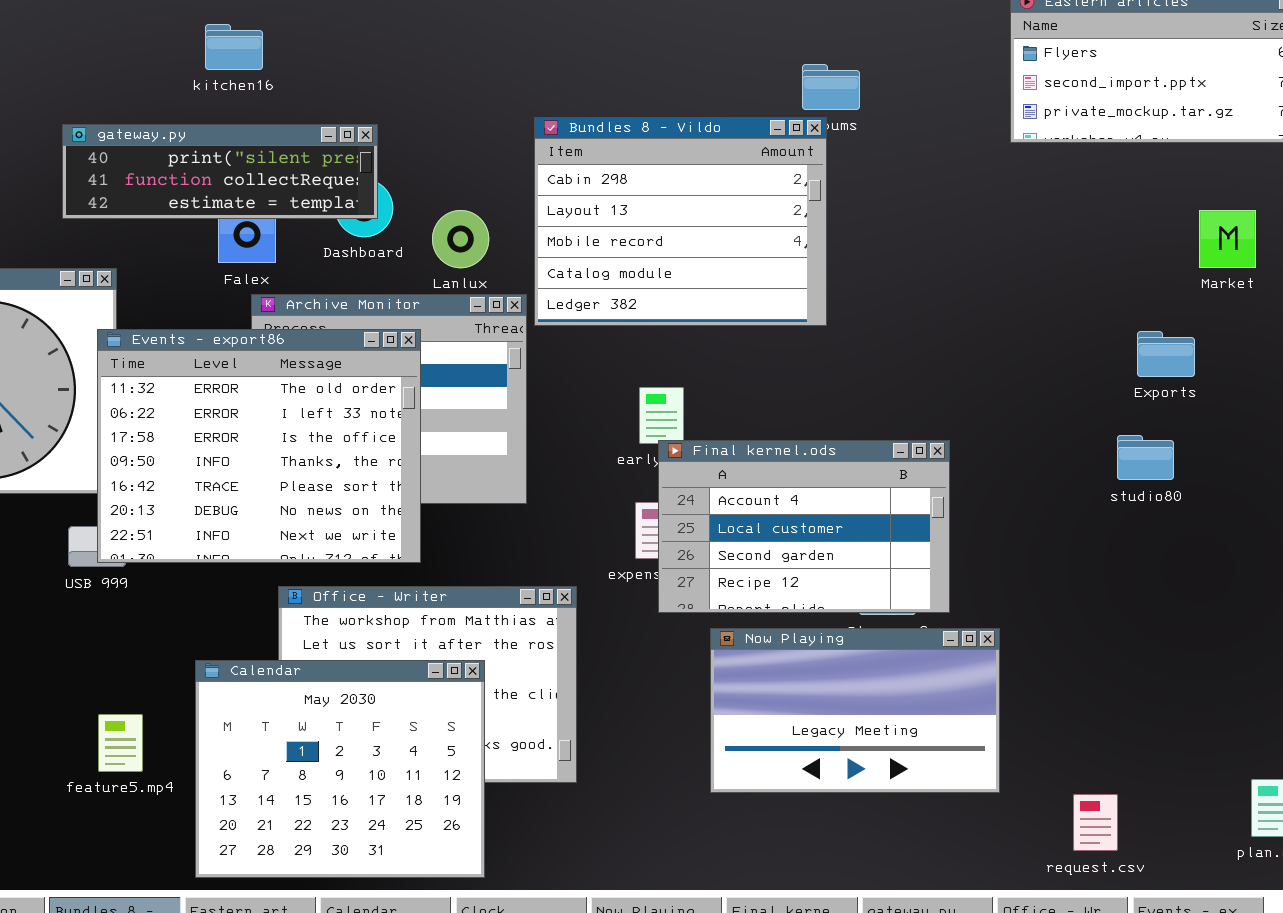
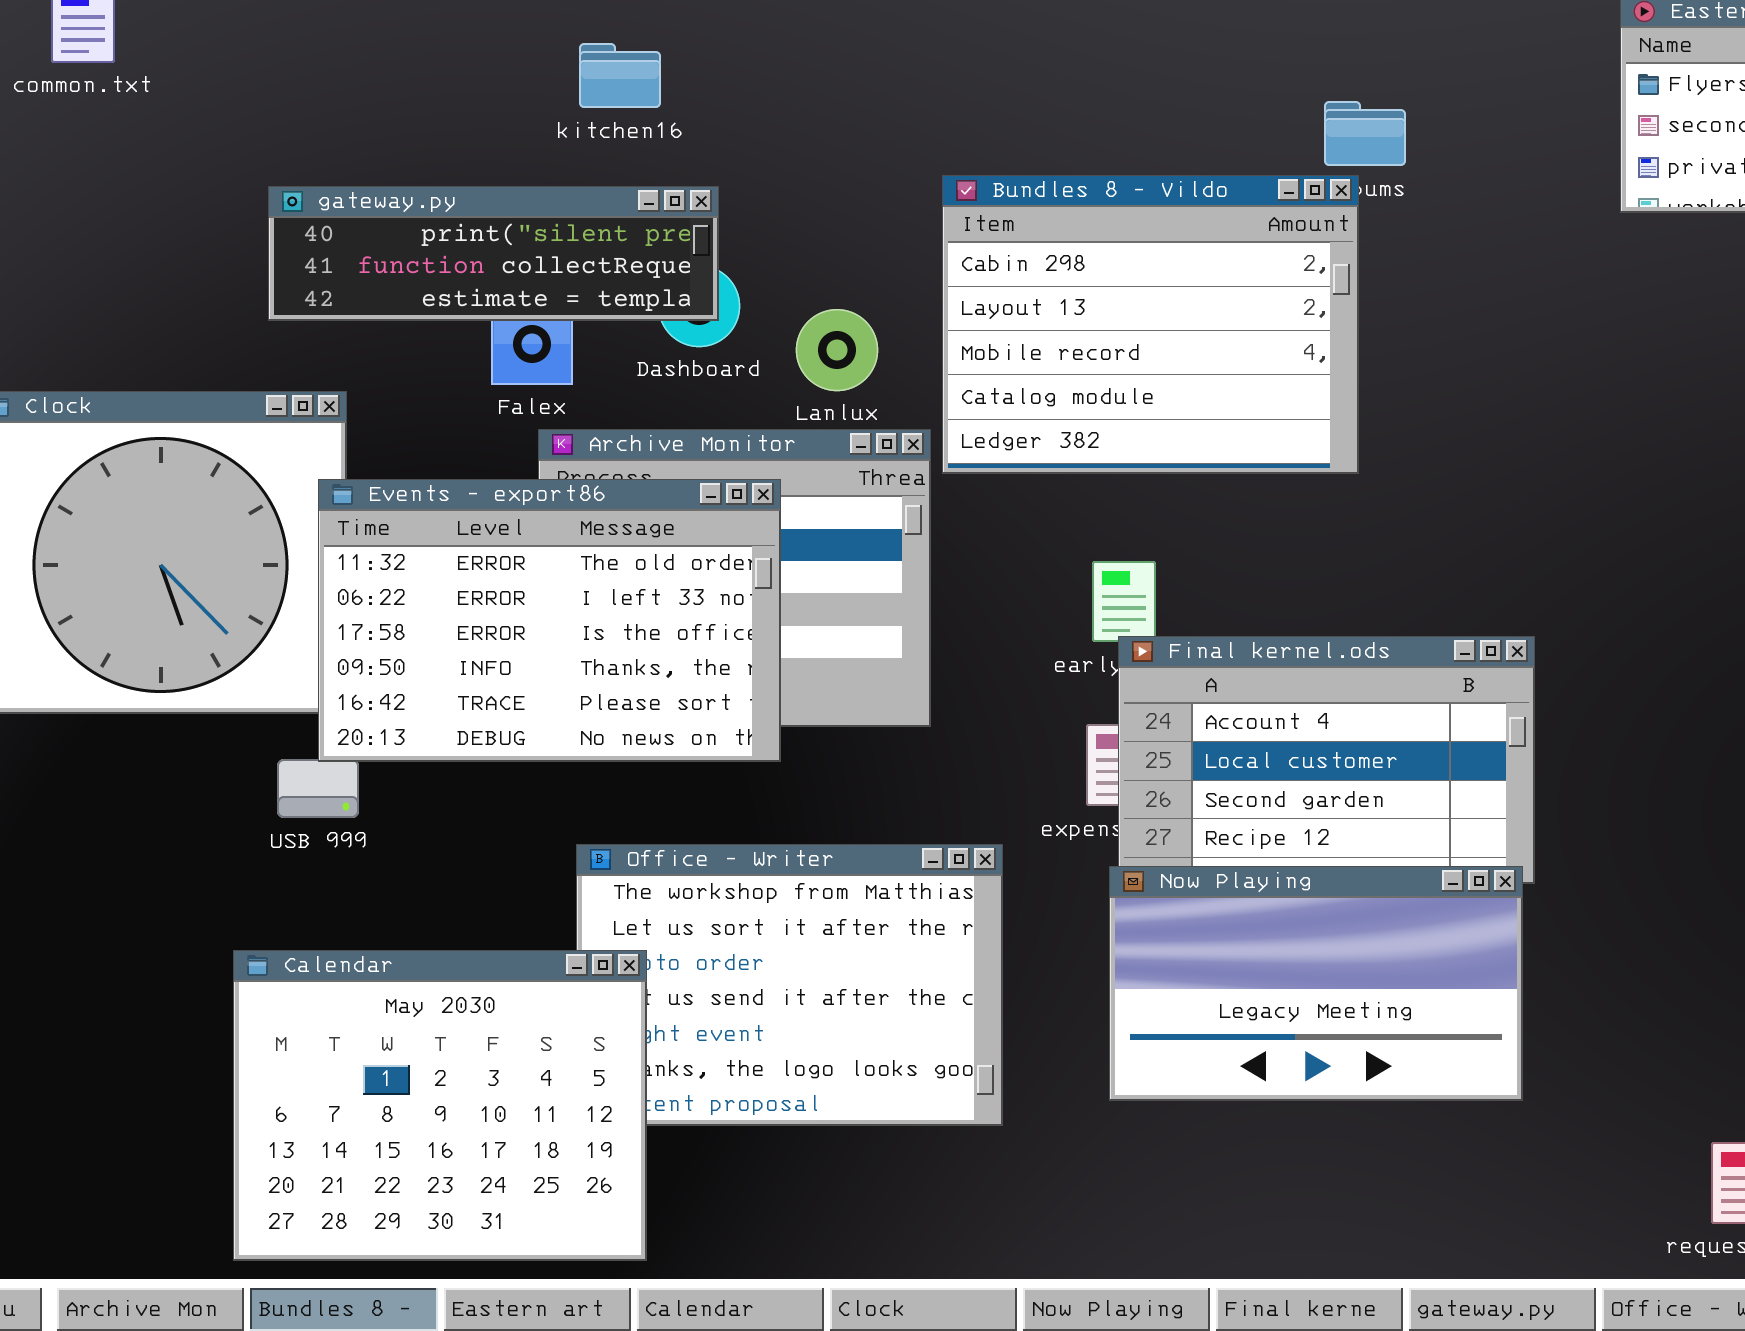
kitchen16: [205,24,263,70] -> [579,43,661,108], moved
Events - export86: [97,329,421,563] -> [318,479,781,762], resized
Now Playing: [710,628,1000,793] -> [1109,866,1523,1101], moved
Calendar: [195,660,485,878] -> [233,950,647,1261], moved

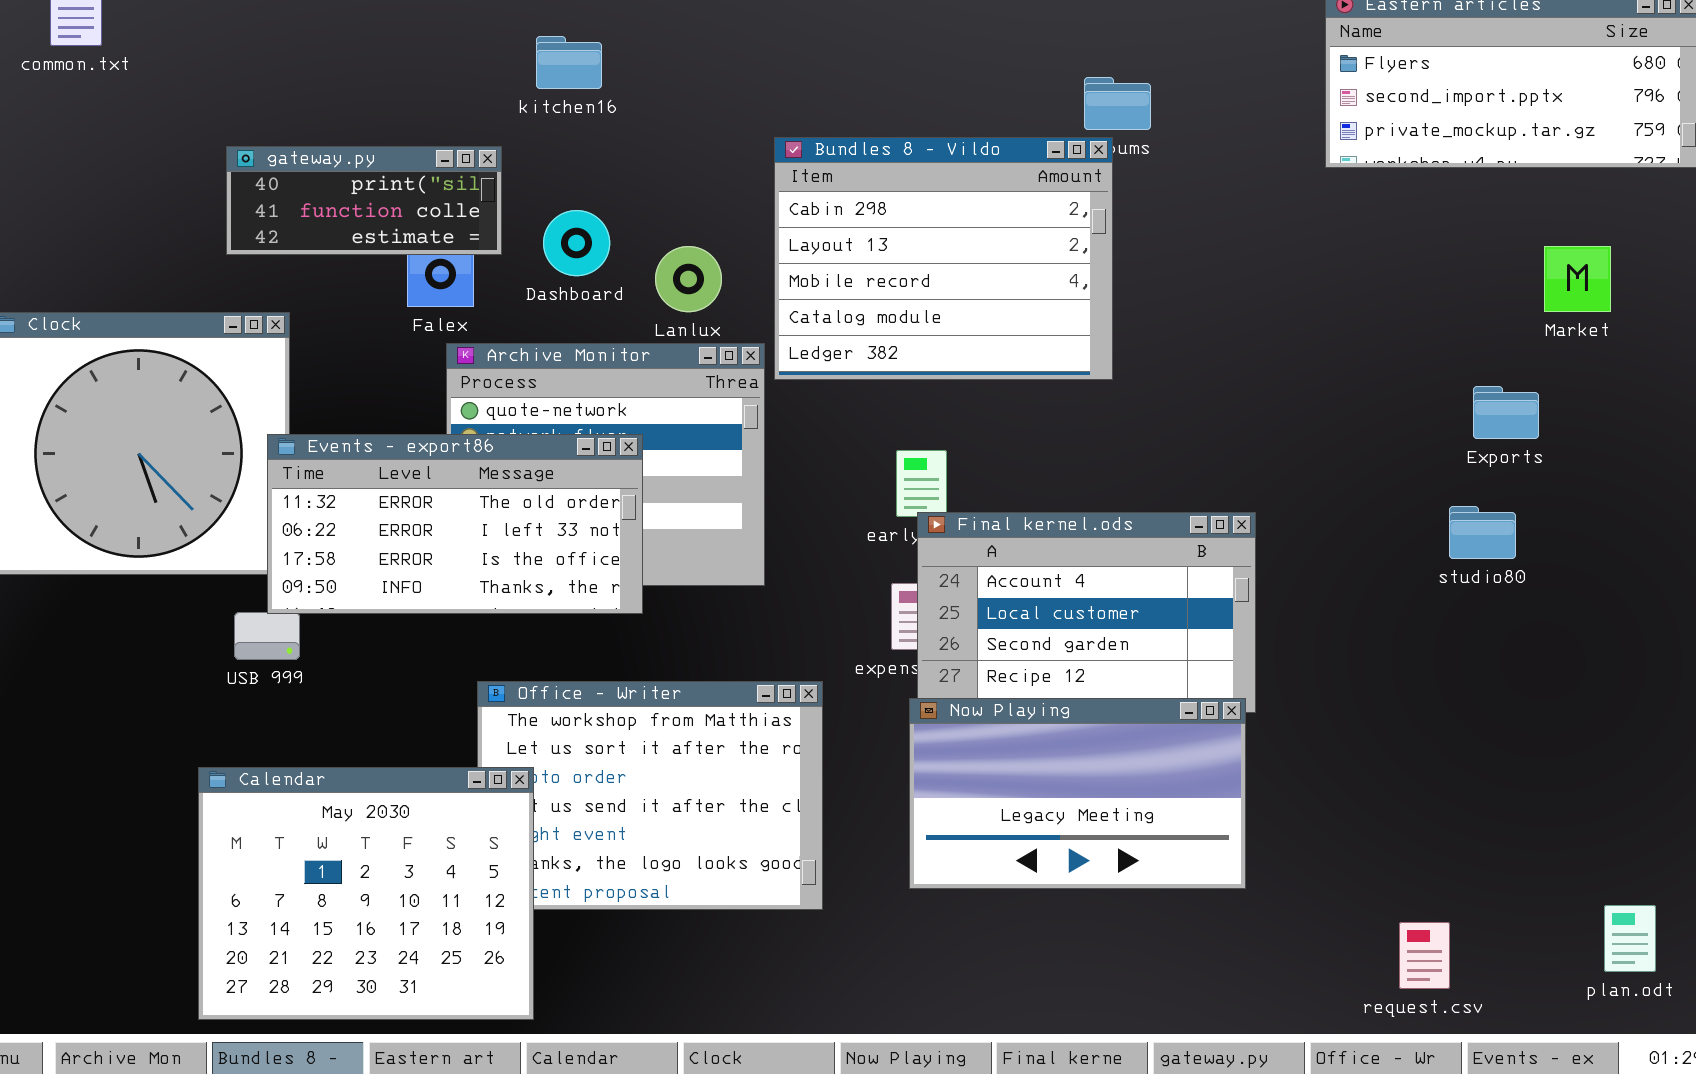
kitchen16: [579,43,661,108] -> [536,36,602,89], moved
gateway.py: [268,186,719,321] -> [226,146,502,255], resized
Events - export86: [318,479,781,762] -> [267,434,643,614], resized

